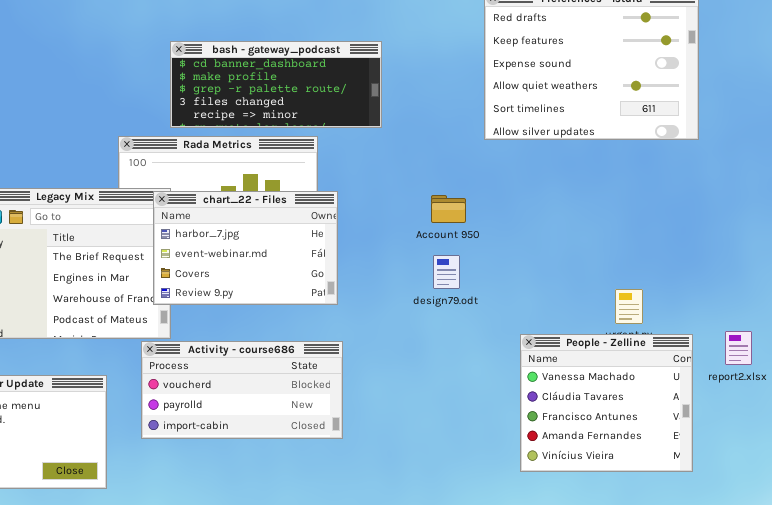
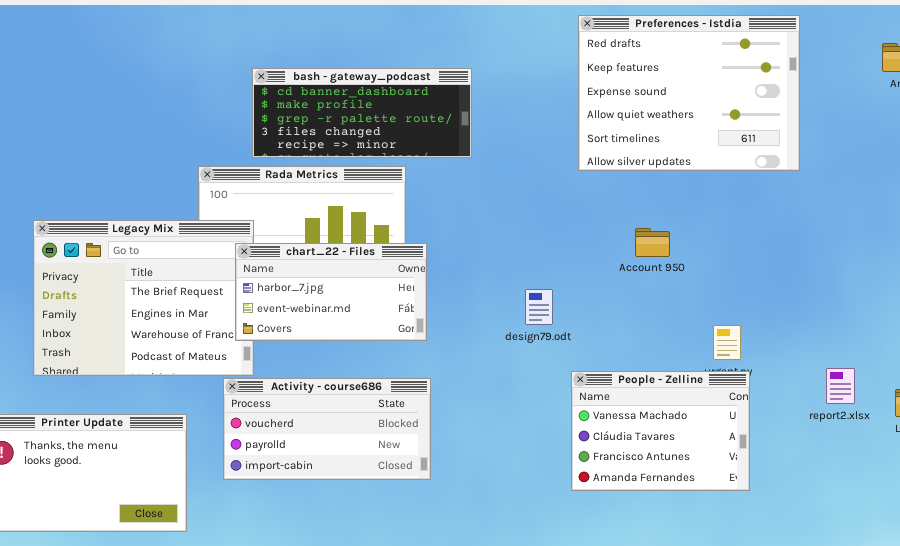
chart_22 - Files: [153,191,338,305] -> [235,243,427,341], resized
Account 950: [431,195,466,223] -> [635,228,670,257], moved
People - Zelline: [520,334,693,472] -> [571,371,750,491], moved, resized

